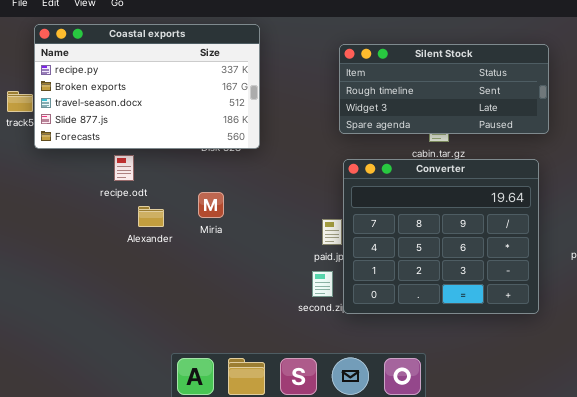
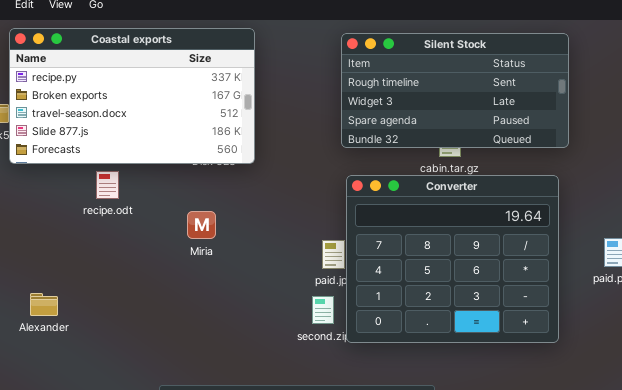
Silent Stock: [339,44,549,134] -> [341,33,569,148], resized
Alexander: [138,206,164,227] -> [30,293,58,316], moved

